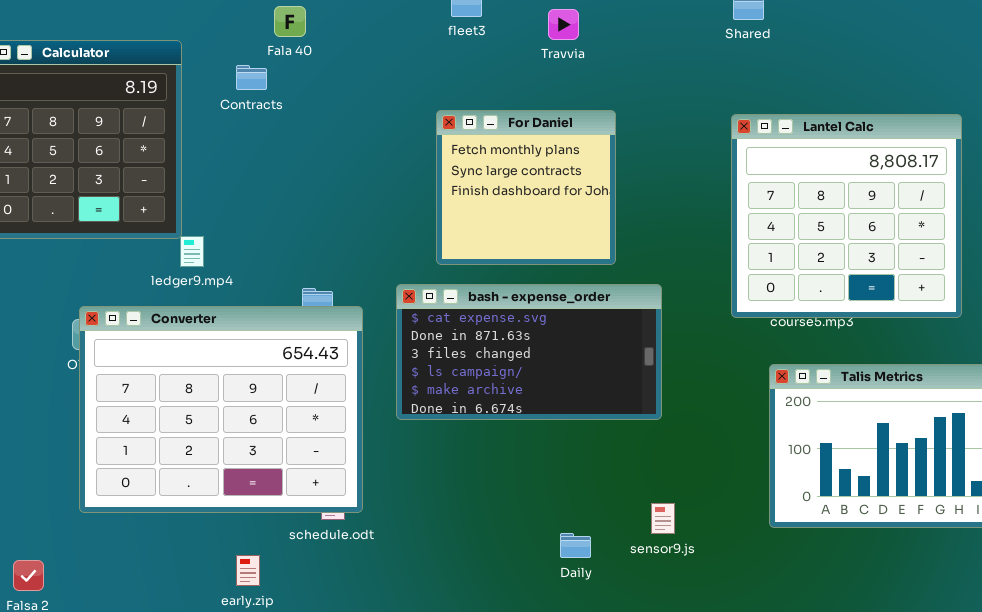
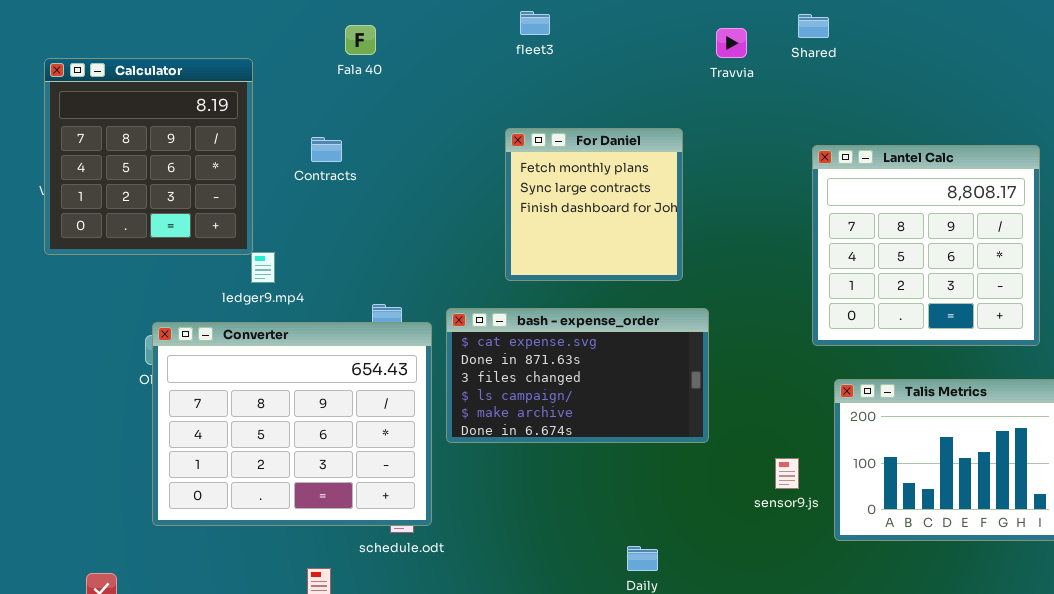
Travvia: [548,9,579,40] -> [716,28,747,58], moved
Contracts: [236,65,267,90] -> [311,137,342,162], moved
Lantel Calc: [731,114,962,318] -> [812,145,1040,346], moved
bash - expense_order: [396,284,662,420] -> [446,308,709,443], moved
sensor9.js: [651,503,675,534] -> [775,458,799,489], moved

